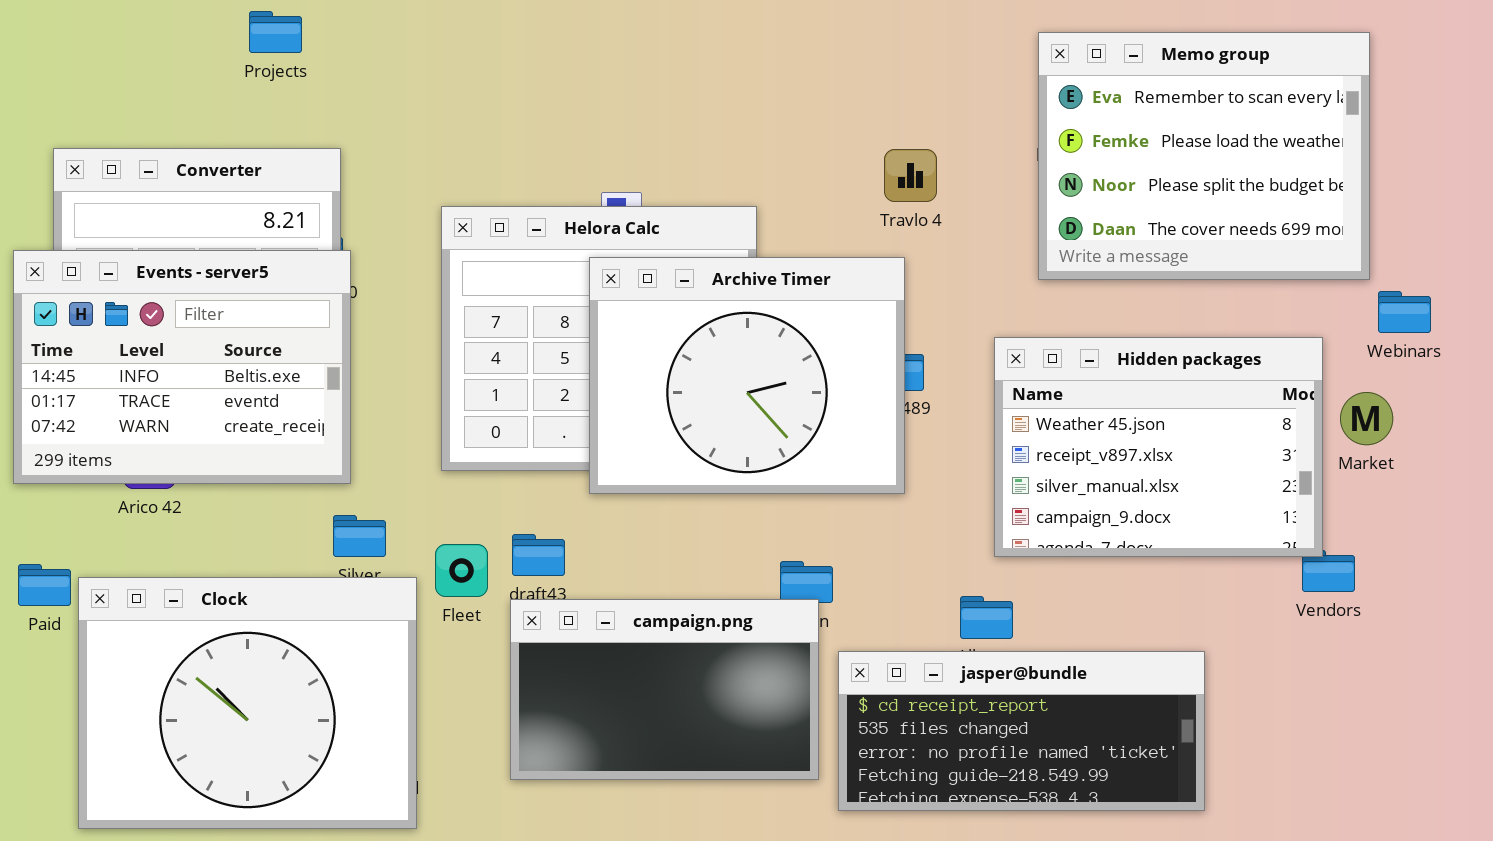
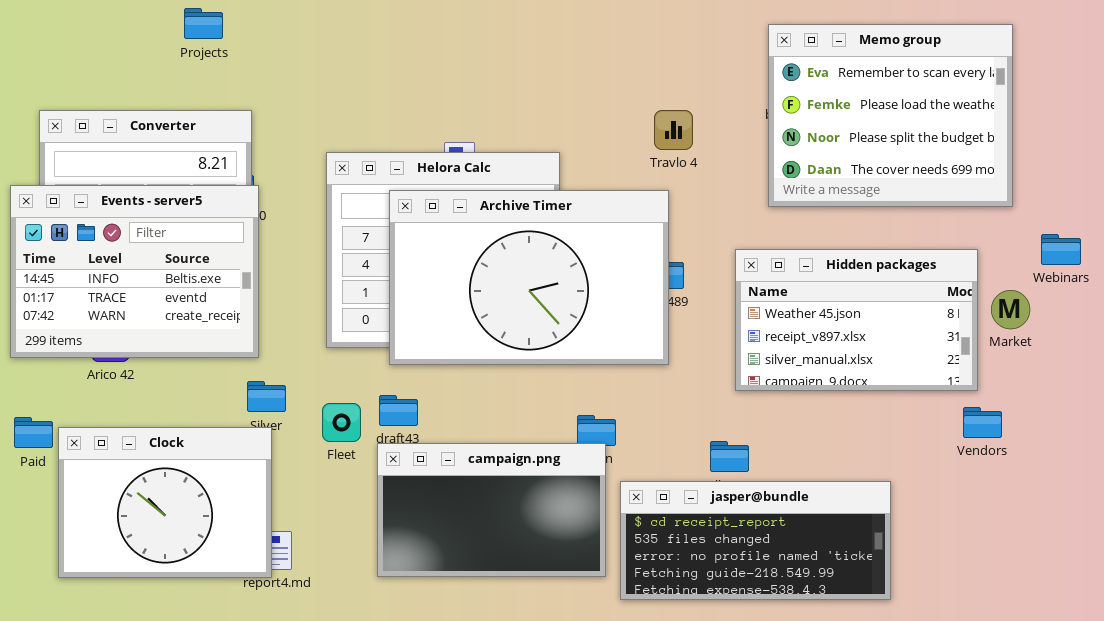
Archive Timer: [589,257,905,494] -> [389,190,669,365], resized
Webinars: [1378,291,1431,333] -> [1041,234,1081,265], moved
Hidden packages: [994,337,1323,557] -> [735,249,978,391], resized
Clock: [78,577,417,829] -> [58,427,272,578], resized

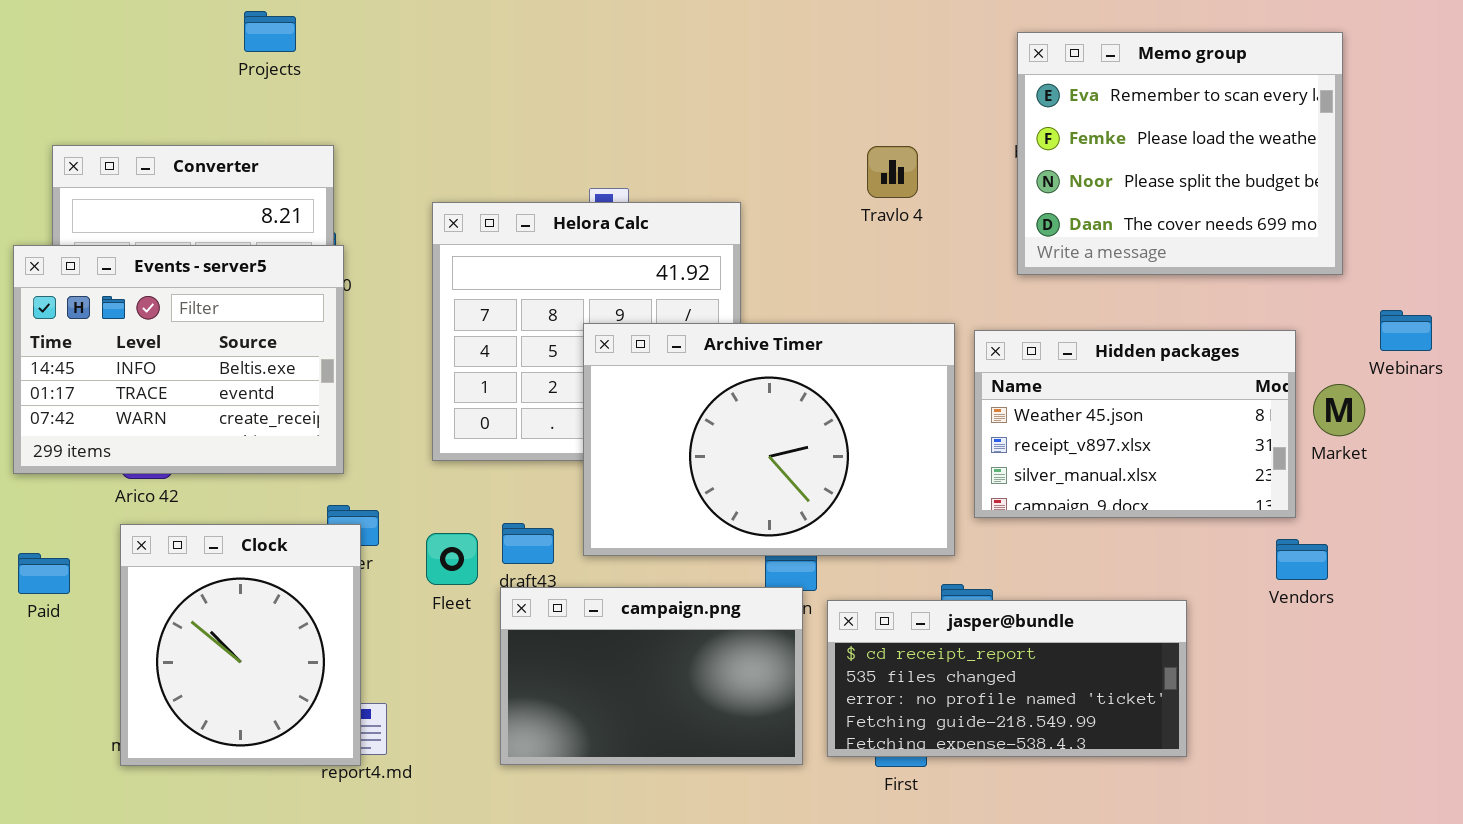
Archive Timer: [389,190,669,365] -> [583,323,955,556], moved
Clock: [58,427,272,578] -> [120,524,361,766], resized
jasper@bundle: [620,481,891,600] -> [827,600,1187,757], moved

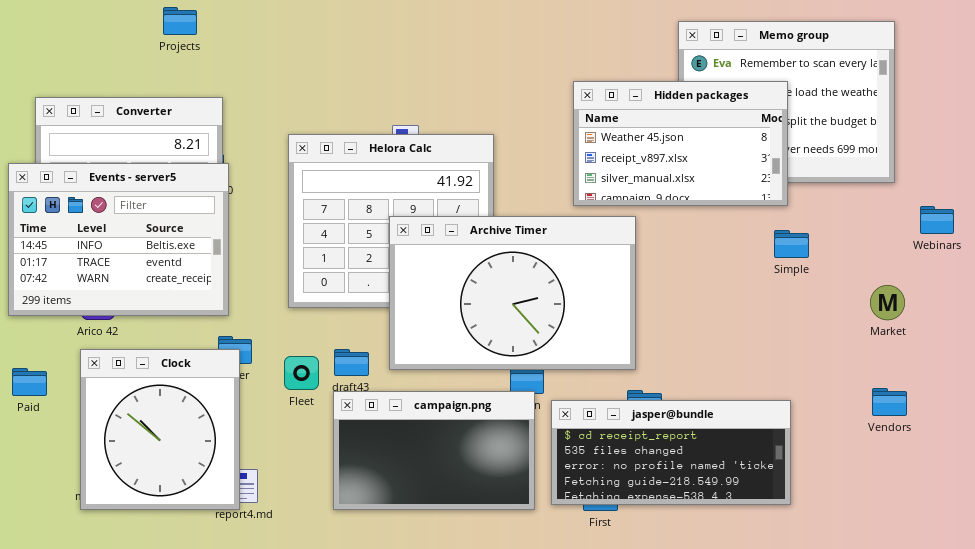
Hidden packages: [974,330,1296,518] -> [573,81,788,206], moved
Market: [1313,384,1365,436] -> [870,285,905,320], moved
Vendors: [1276,539,1328,580] -> [872,388,907,416], moved

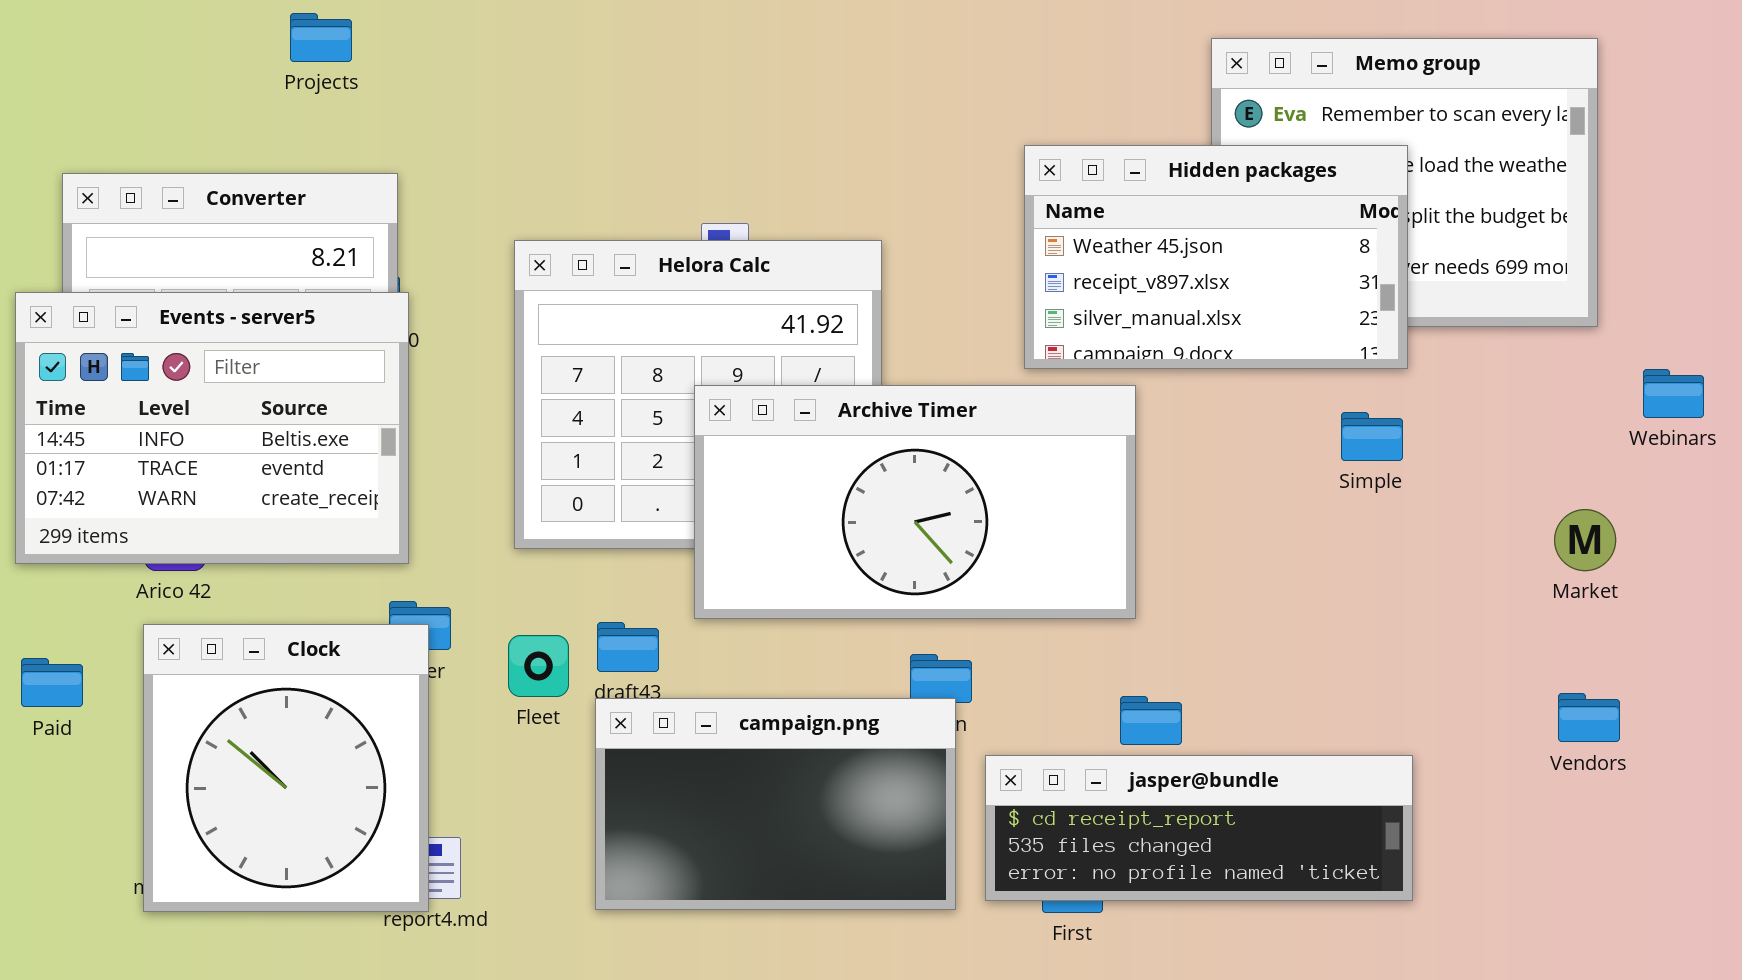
Archive Timer: [389,216,636,370] -> [694,385,1136,619], resized
Simple: [774,230,809,258] -> [1341,412,1403,461], moved
jasper@bundle: [551,400,791,505] -> [985,755,1413,901], resized

